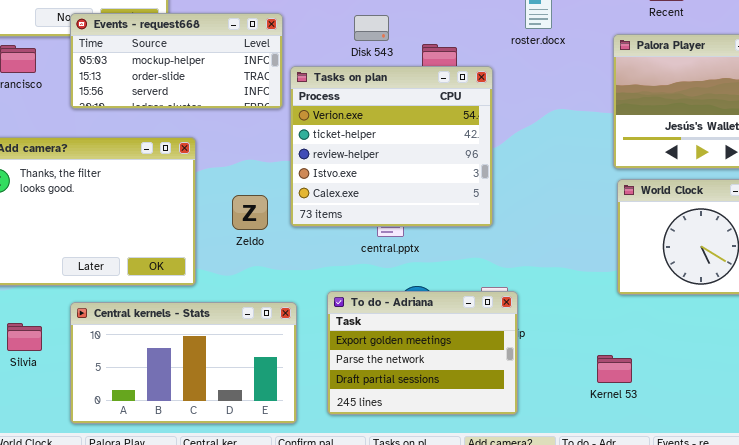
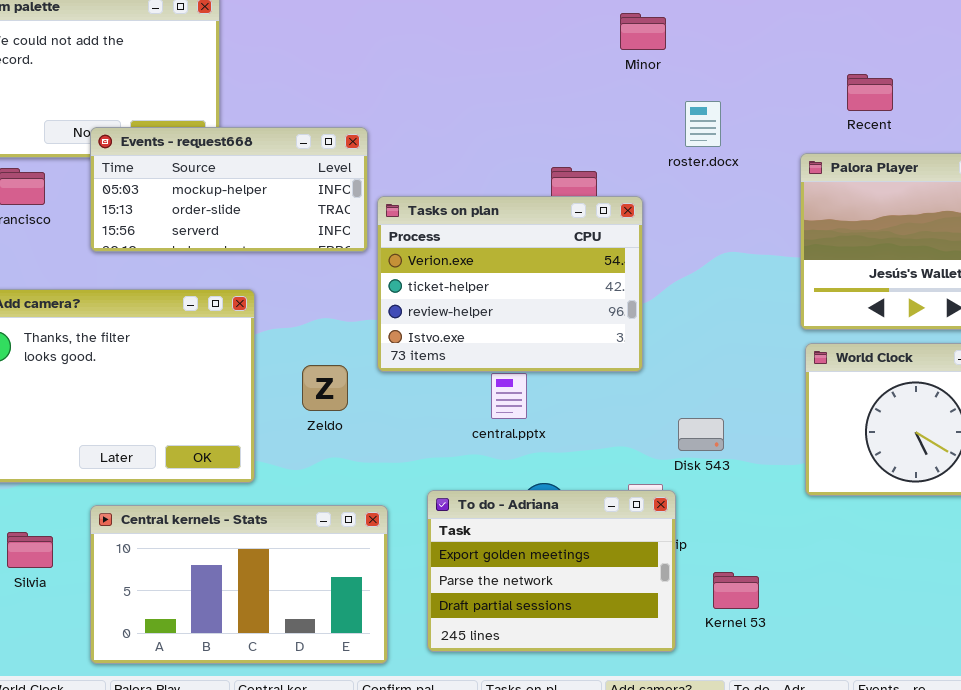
Disk 543: [354,15,389,41] -> [678,418,724,451], moved
Tasks on plan: [290,66,493,227] -> [377,196,643,372], resized
Kernel 53: [597,355,632,383] -> [713,572,759,609], moved

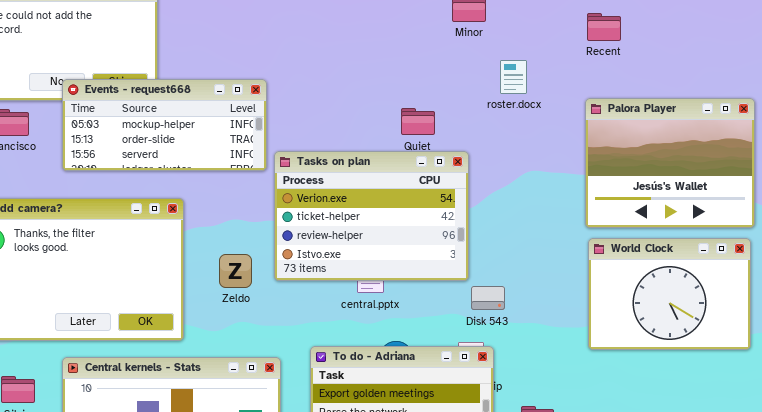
Recent: [847,74,893,111] -> [587,13,621,41], moved
Tasks on plan: [377,196,643,372] -> [274,151,469,281], moved
Disk 543: [678,418,724,451] -> [471,286,505,310], moved

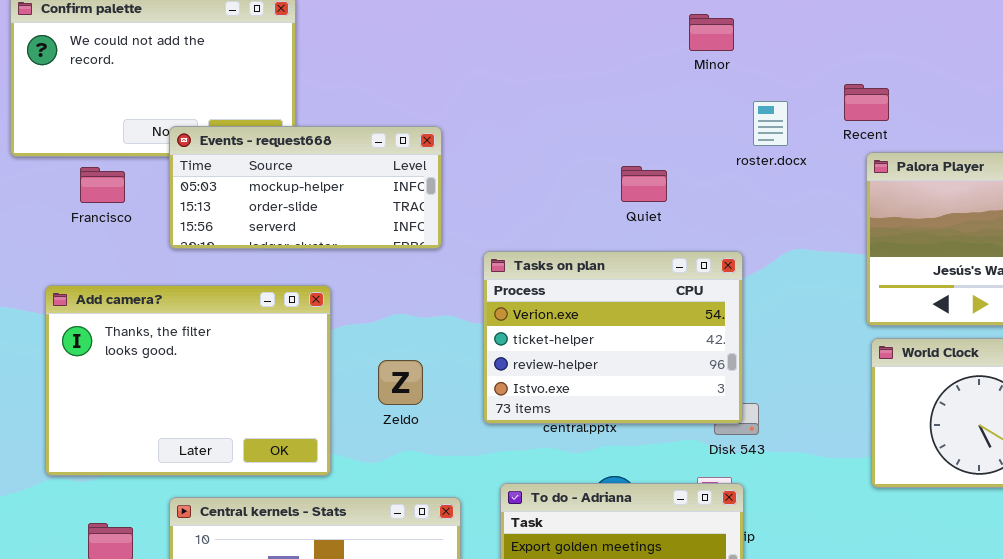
Recent: [587,13,621,41] -> [844,84,889,121], moved
Tasks on plan: [274,151,469,281] -> [483,251,743,424], moved

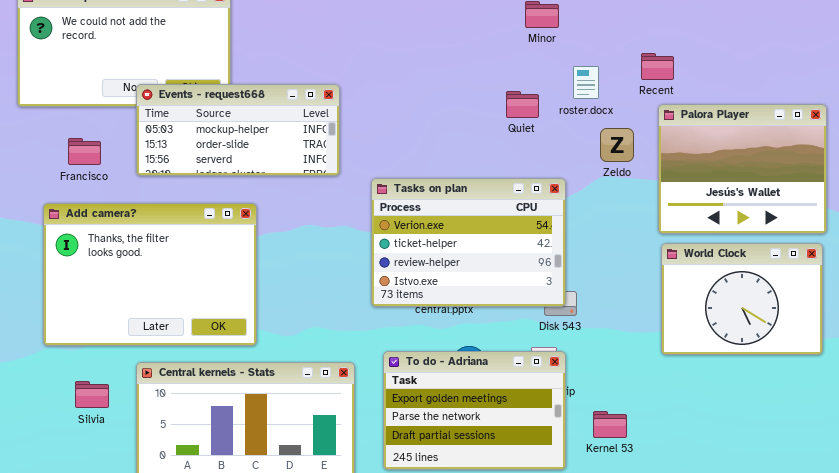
Quiet: [621,166,667,202] -> [506,91,539,118], moved
Francisco: [80,167,125,203] -> [68,138,101,165], moved
Zeldo: [378,360,423,405] -> [600,128,634,162], moved

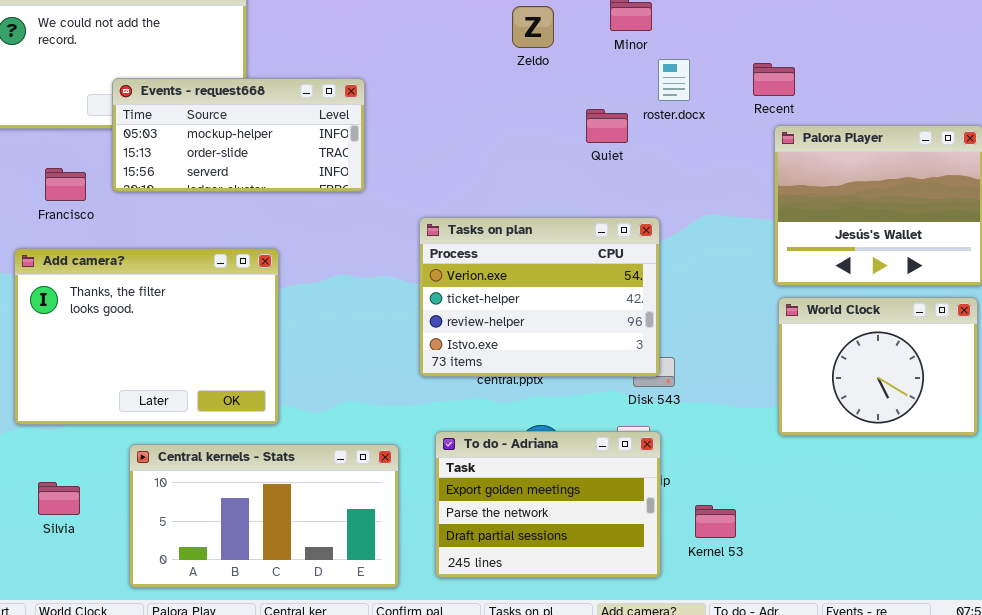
roster.docx: [573,66,599,99] -> [658,59,690,101], moved
Events - request668: [136,84,340,176] -> [112,78,365,192], moved
Zeldo: [600,128,634,162] -> [512,6,554,48], moved
Silvia: [75,381,109,408] -> [38,482,80,515], moved

